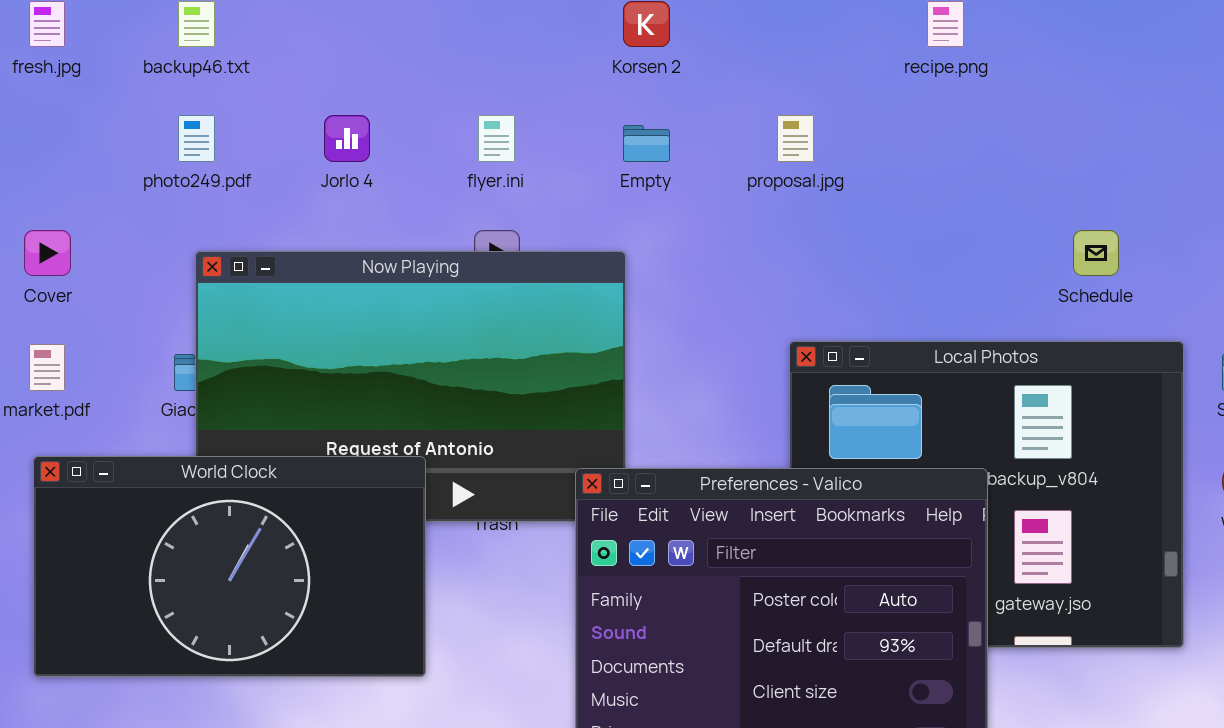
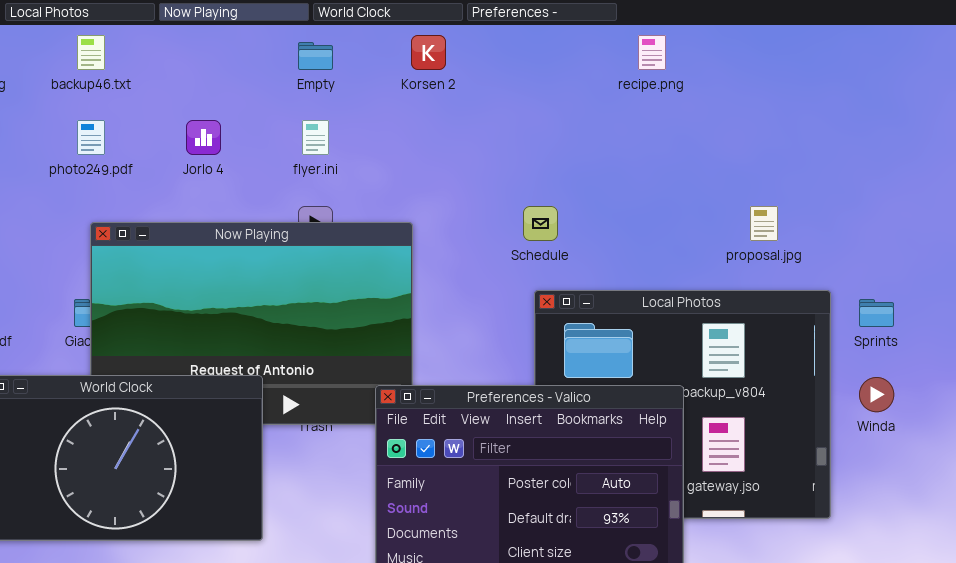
proposal.jpg: [777,115,814,162] -> [750,206,778,241], moved
Empty: [623,125,670,162] -> [298,42,333,70], moved
Schedule: [1073,230,1119,276] -> [523,206,558,241], moved

